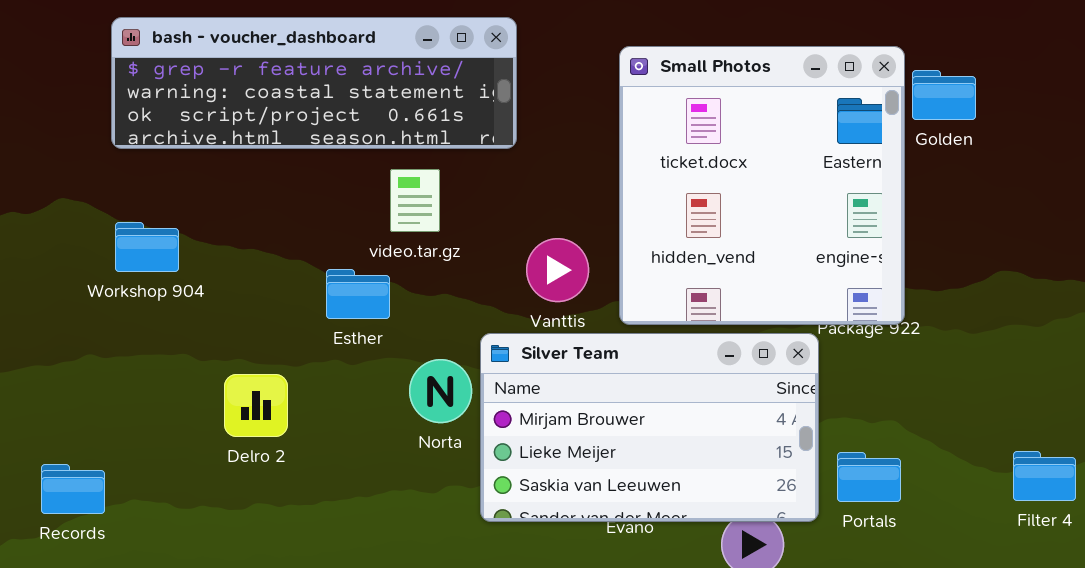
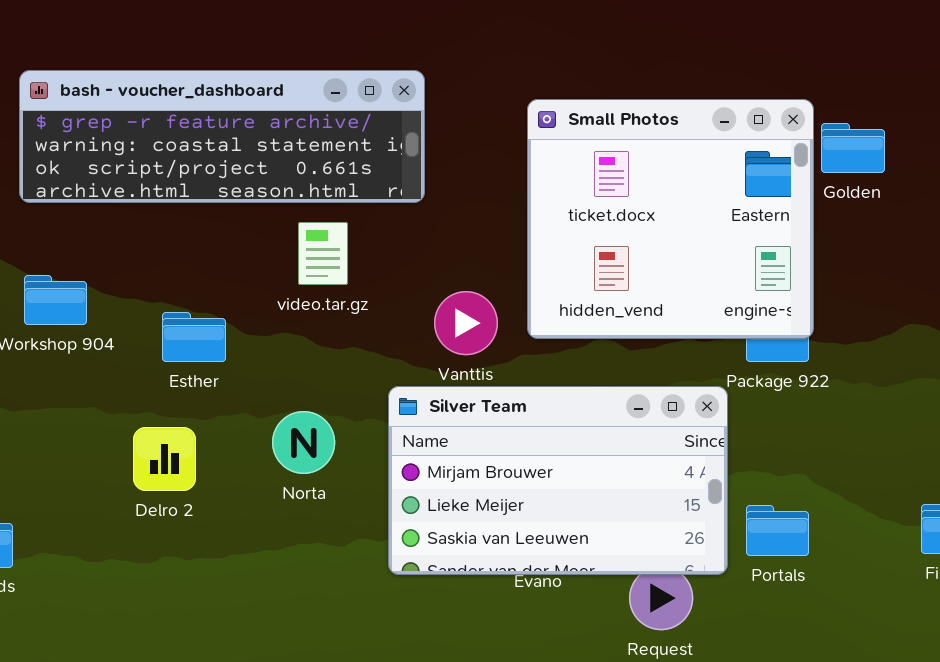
Small Photos: [619,46,905,325] -> [527,99,814,339], resized
Esther: [326,269,390,319] -> [162,312,226,362], moved
Norta: [409,359,472,423] -> [272,411,335,474], moved

